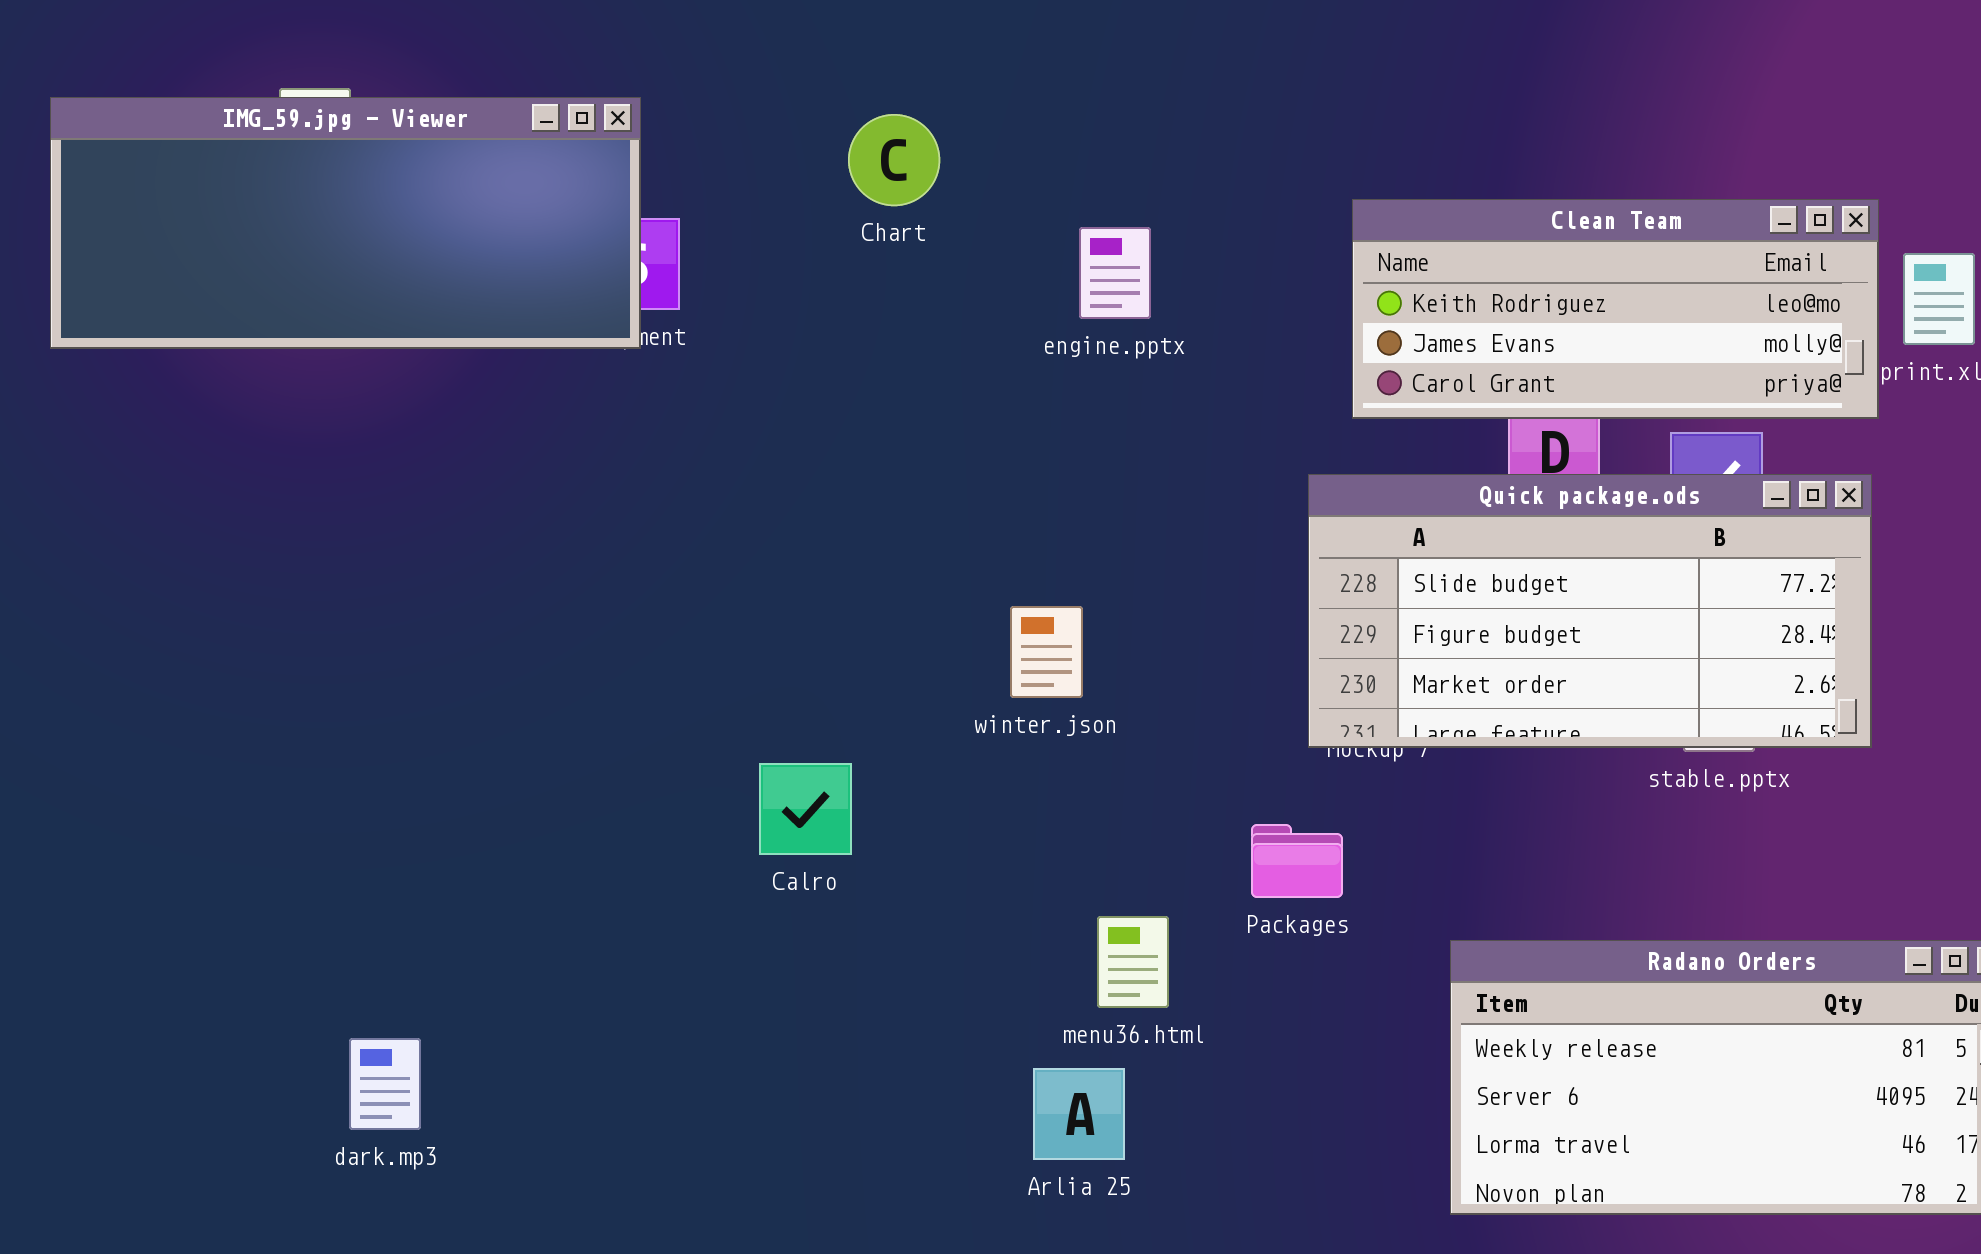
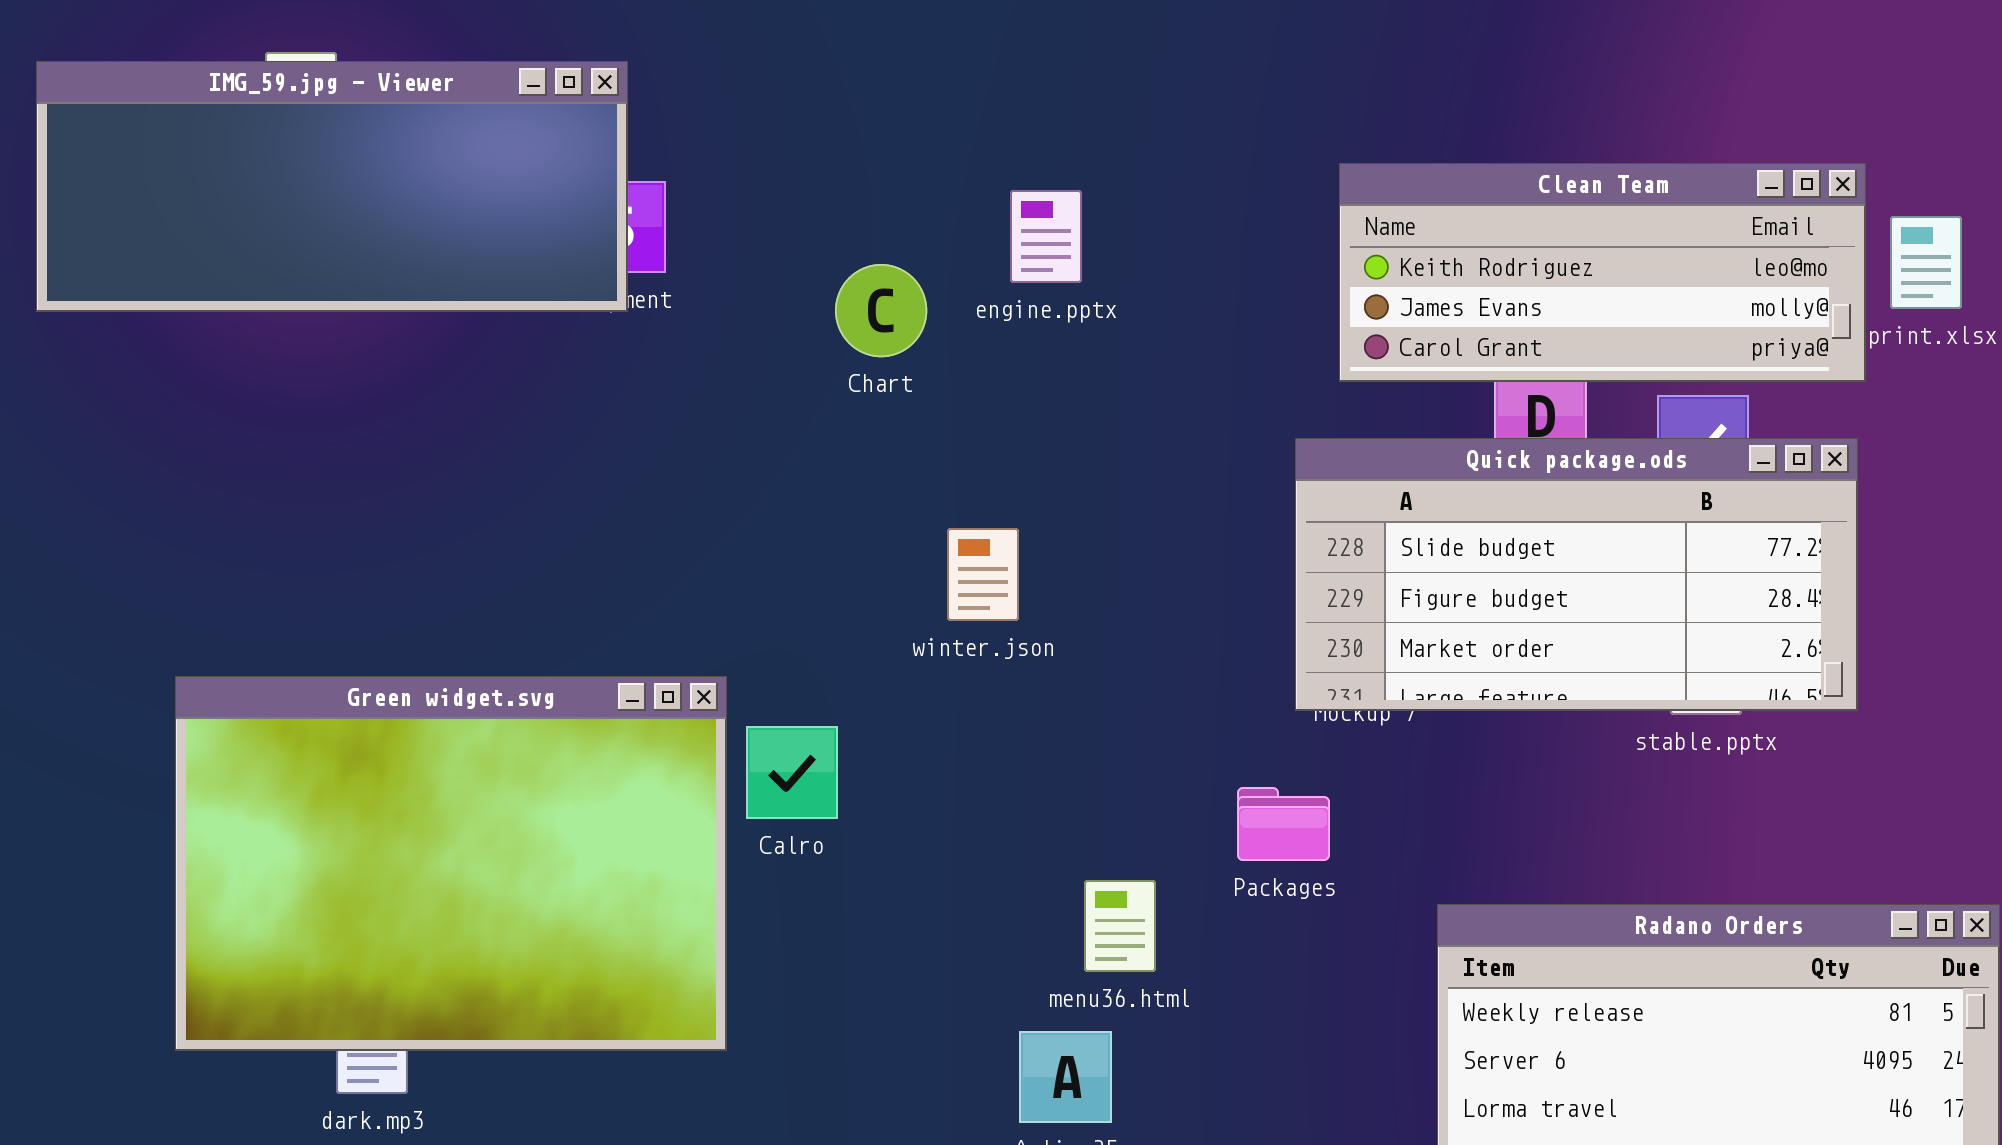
Chart: [848,114,940,206] -> [835,264,927,357], moved
engine.pptx: [1079,227,1151,319] -> [1010,190,1082,283], moved
winter.json: [1010,606,1083,698] -> [947,528,1019,621], moved
Green widget.svg: none -> [175,676,727,1051], opened

